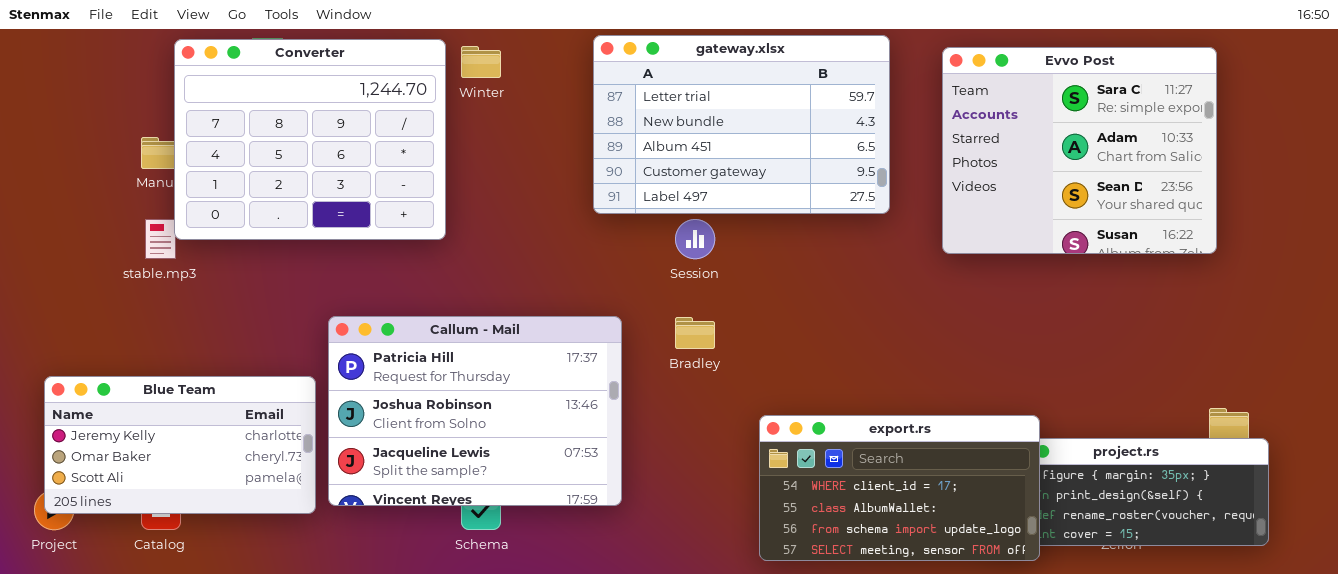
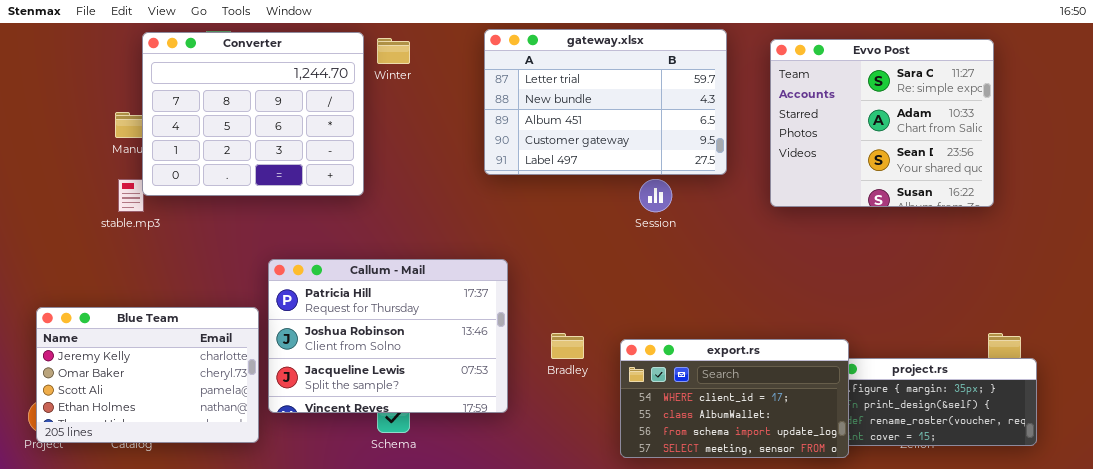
Session: [675,219,715,259] -> [639,179,672,212], moved
Bradley: [675,317,715,349] -> [551,333,584,359], moved
Blue Team: [44,376,316,514] -> [36,307,259,443], resized

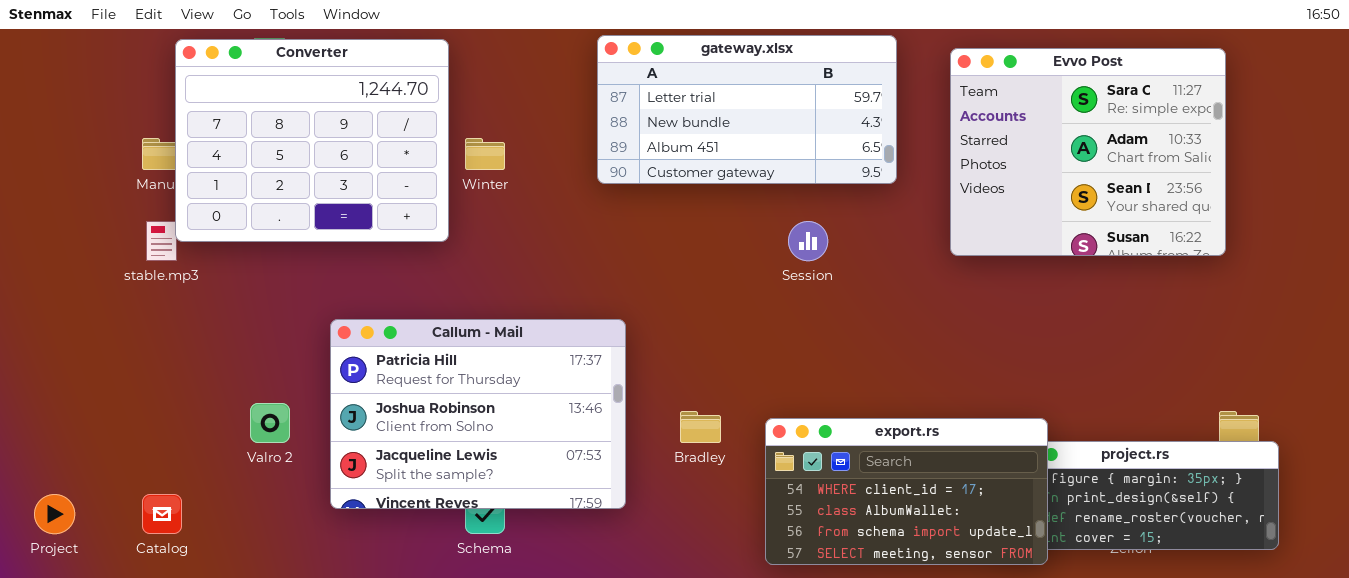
gateway.xlsx: [484,29,727,175] -> [597,35,897,184], resized
Winter: [377,38,410,64] -> [465,138,505,170], moved
Blue Team: [36,307,259,443] -> none, closed

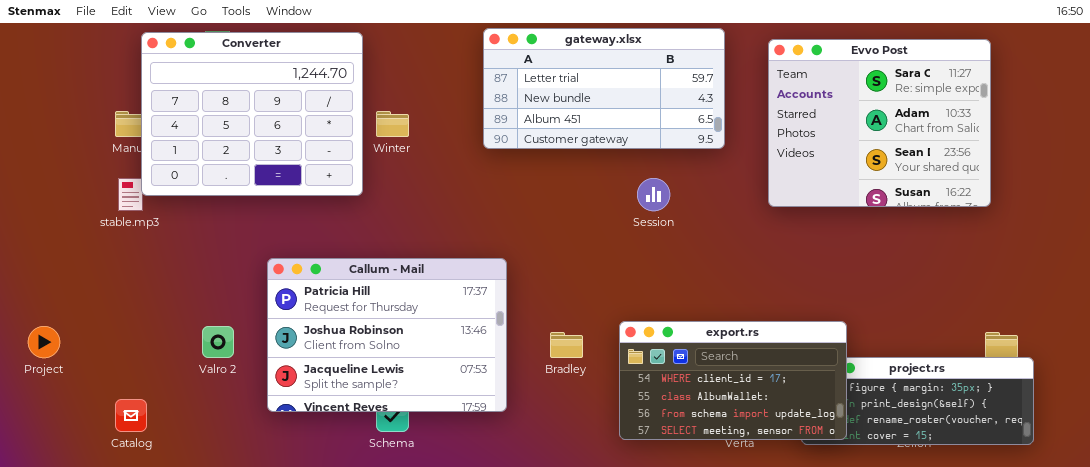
export.rs: [765,418,1048,565] -> [619,321,847,440], moved
Project: [34,494,75,534] -> [28,326,60,358], moved

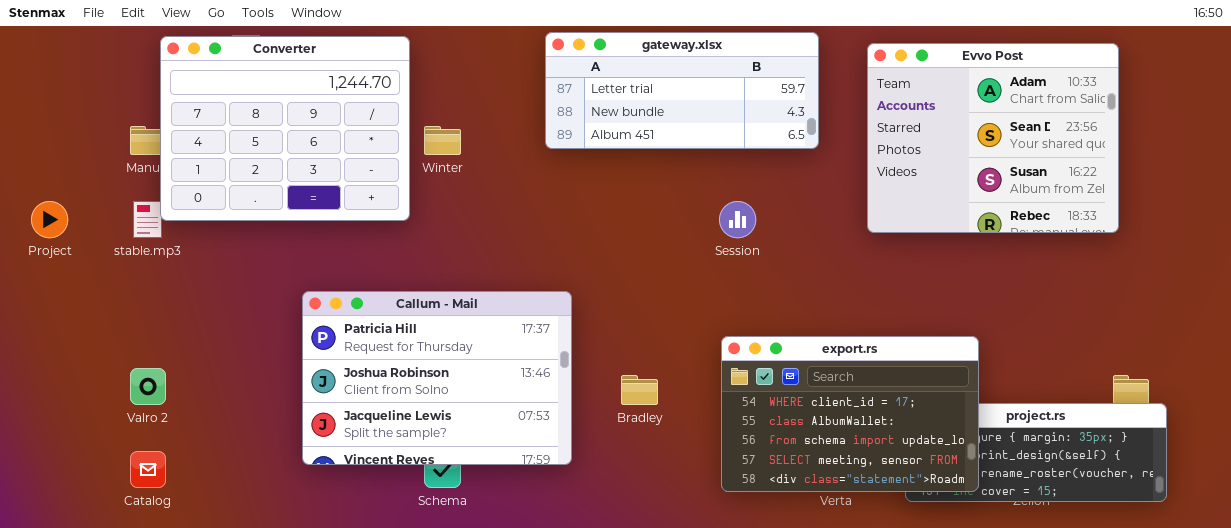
gateway.xlsx: [483,28,725,149] -> [545,32,819,149], resized
Evvo Post: [768,39,991,207] -> [867,43,1119,233], scrolled down 1 row
export.rs: [619,321,847,440] -> [721,336,979,492], moved, resized
Project: [28,326,60,358] -> [31,201,68,238], moved
Valro 2: [202,326,234,358] -> [130,368,166,405], moved

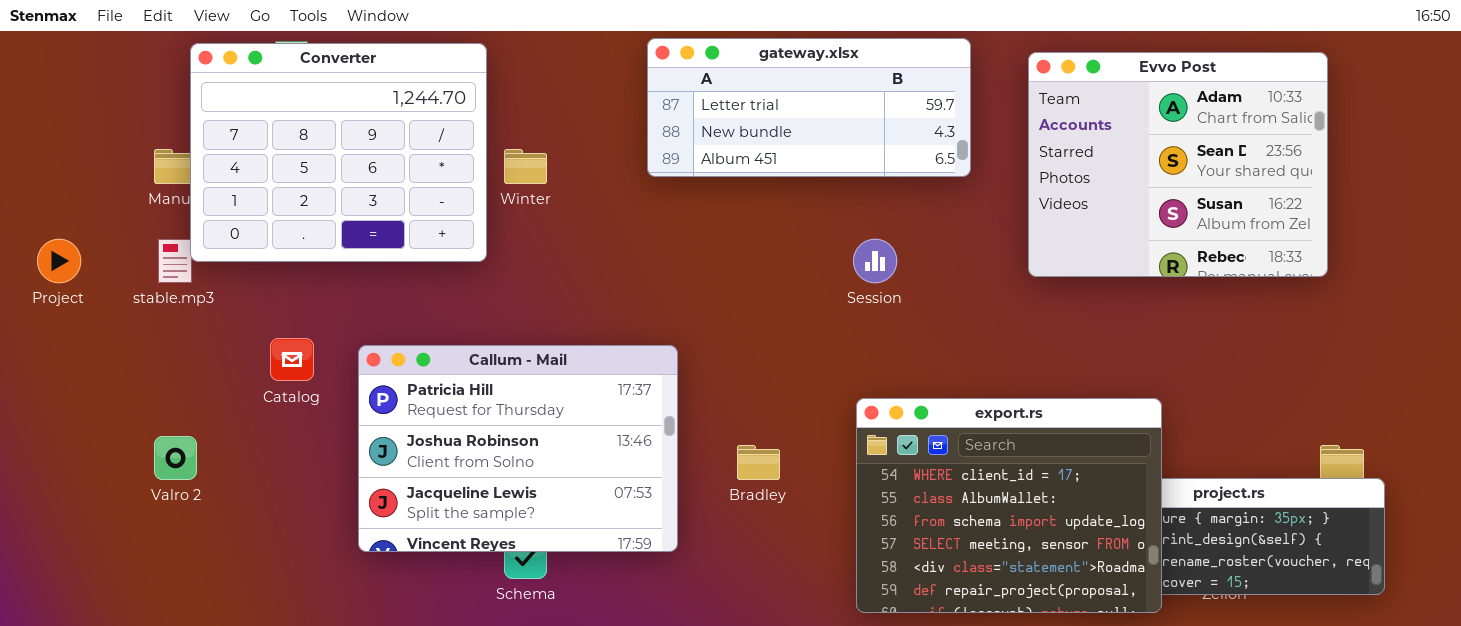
export.rs: [721,336,979,492] -> [856,398,1162,613], resized
Catalog: [130,451,166,488] -> [270,338,314,381], moved

